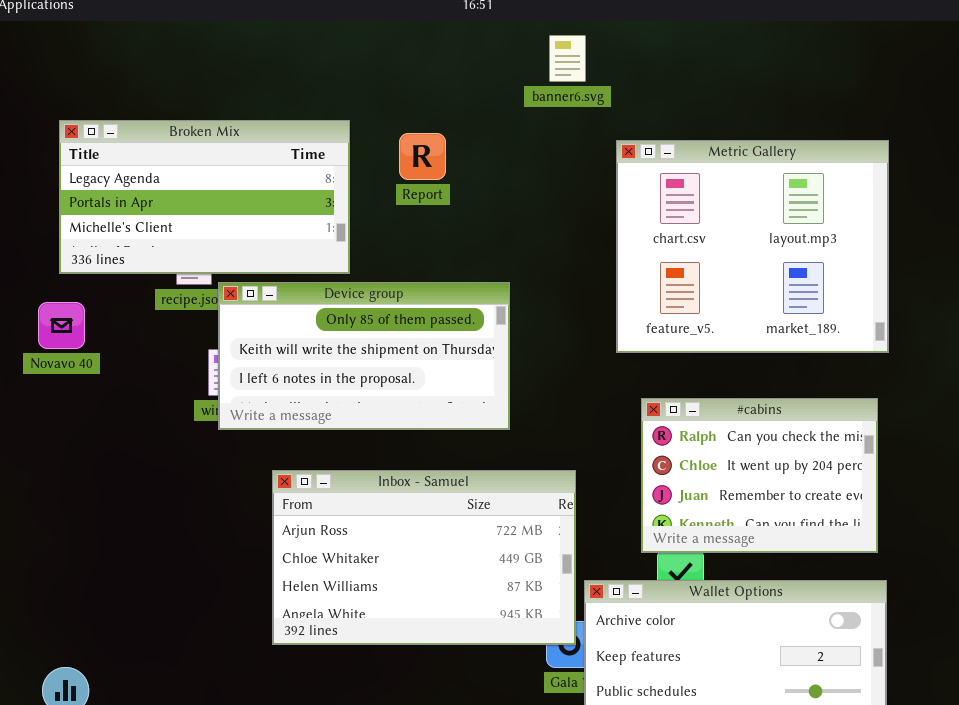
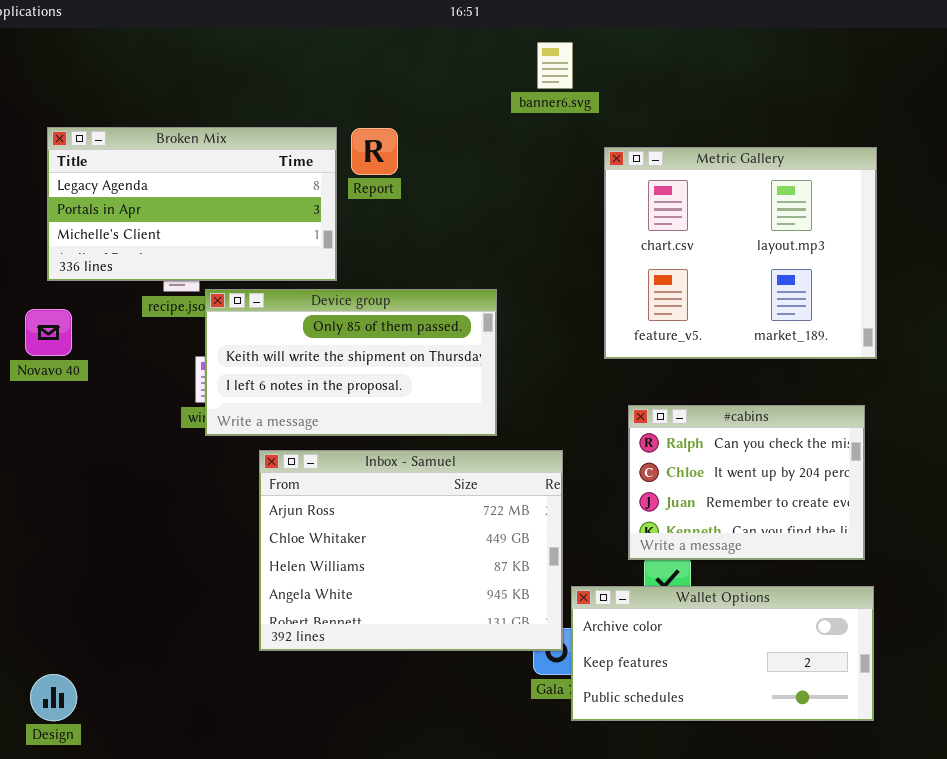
Report: [399,133,446,180] -> [351,128,398,175], moved
Inbox - Samuel: [272,470,576,645] -> [259,450,563,651], resized

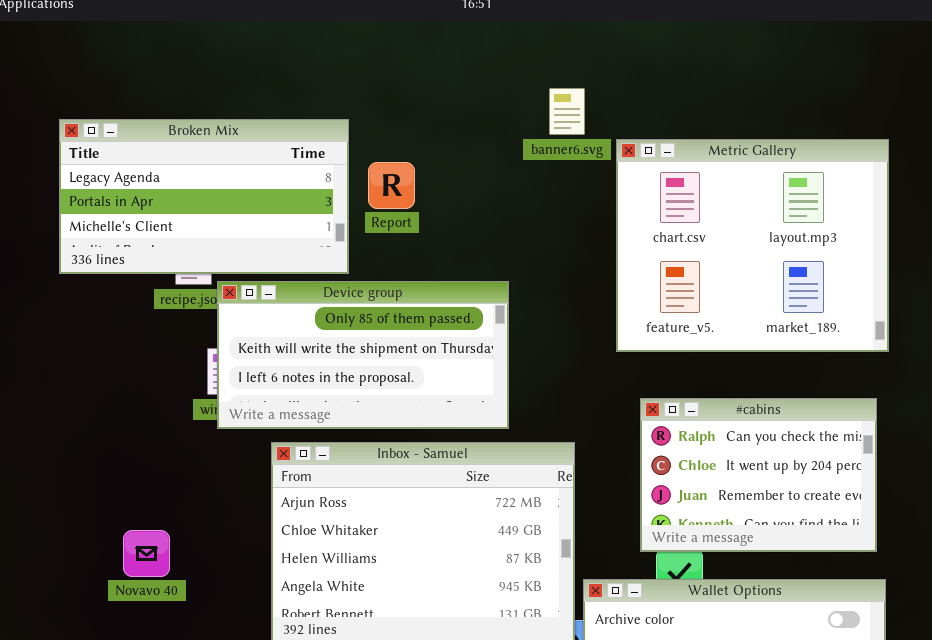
banner6.svg: [537,42,573,89] -> [549,88,585,135], moved
Report: [351,128,398,175] -> [368,162,415,209], moved
Novavo 40: [25,309,72,356] -> [123,530,170,577], moved

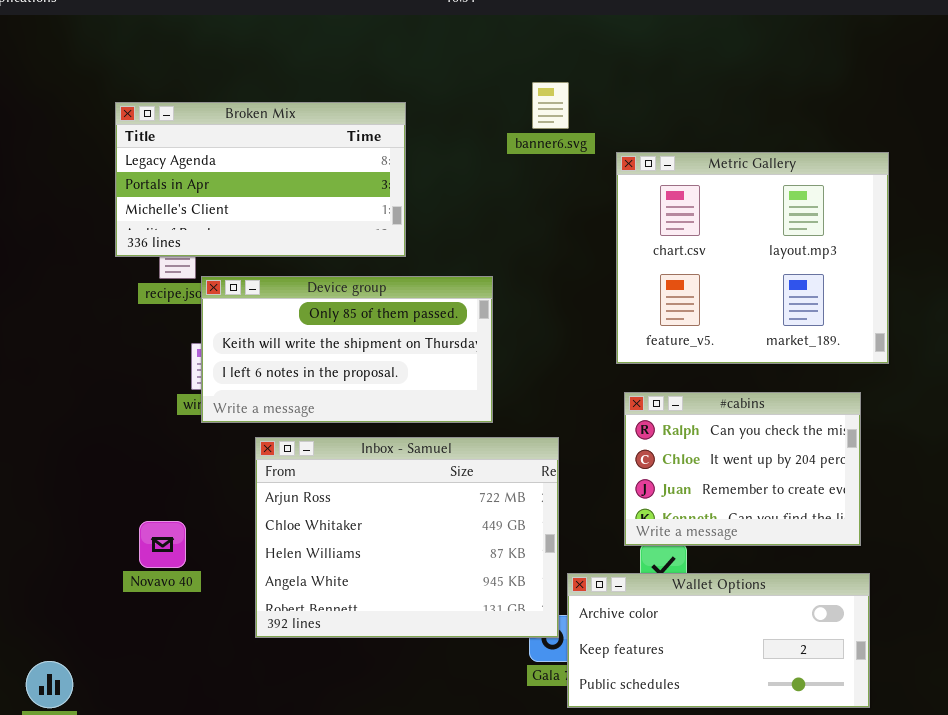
Broken Mix: [59,119,349,274] -> [115,102,406,257], moved
Metric Gallery: [616,139,889,352] -> [616,152,889,364], moved
Novavo 40: [123,530,170,577] -> [139,521,186,568], moved

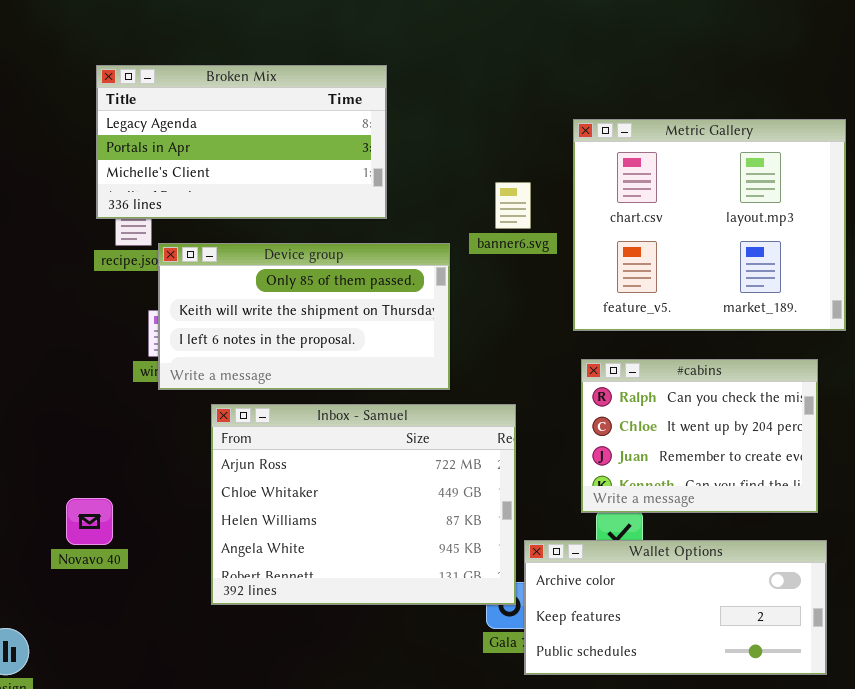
banner6.svg: [532,82,569,129] -> [495,182,531,229], moved
Broken Mix: [115,102,406,257] -> [96,65,387,219], moved
Novavo 40: [139,521,186,568] -> [66,498,113,545], moved

